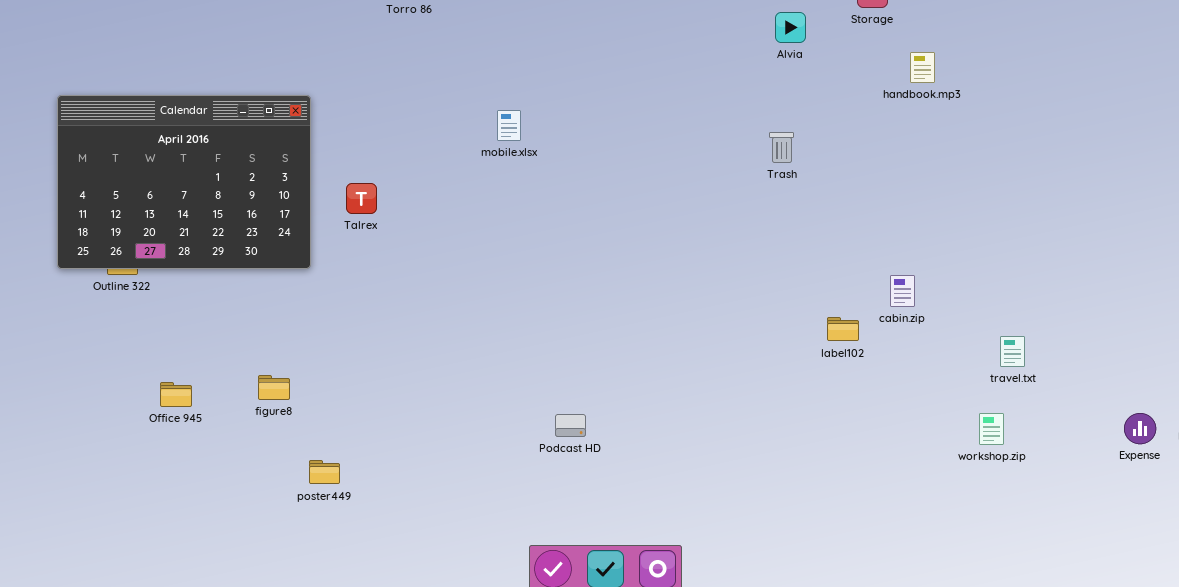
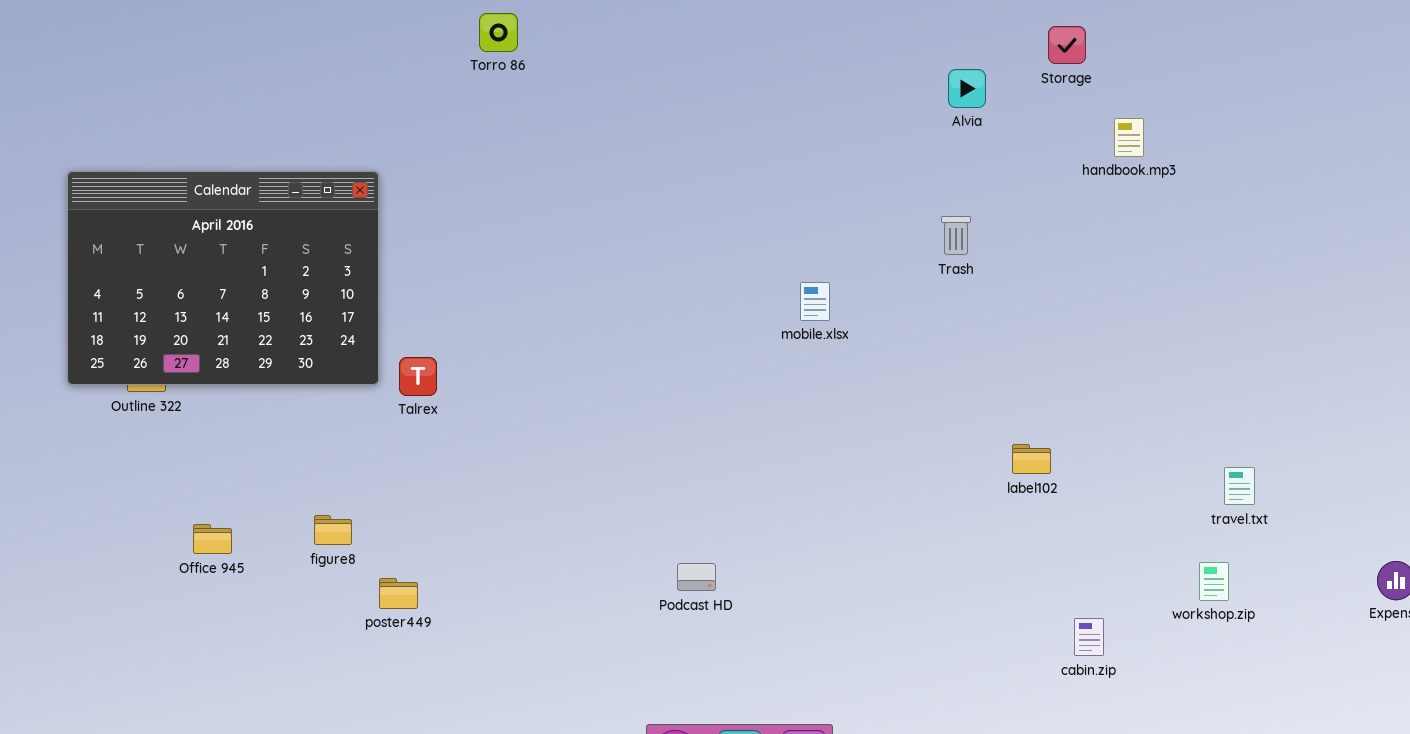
mobile.xlsx: [497,110,521,141] -> [800,282,830,321], moved
Talrex: [346,183,377,214] -> [399,357,437,396], moved
cabin.zip: [890,275,915,307] -> [1074,618,1104,656], moved
poster449: [309,460,340,484] -> [379,578,418,609], moved

